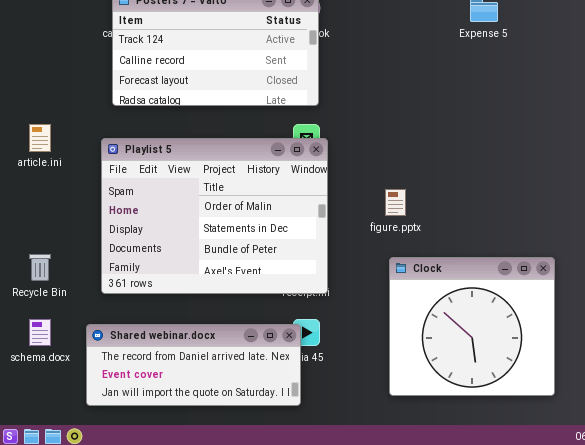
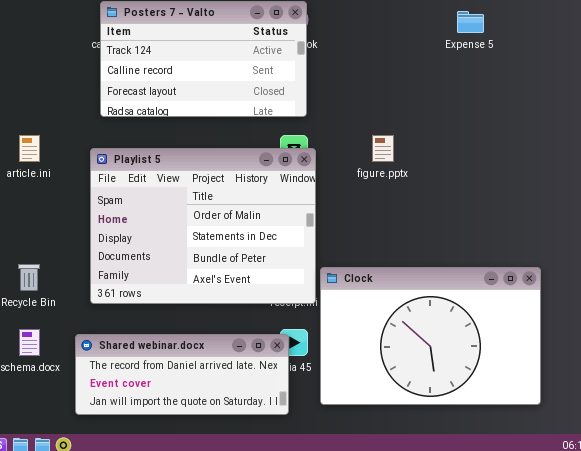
figure.pptx: [385,189,406,216] -> [372,135,394,162], moved
Clock: [389,257,555,396] -> [320,267,541,405], resized

